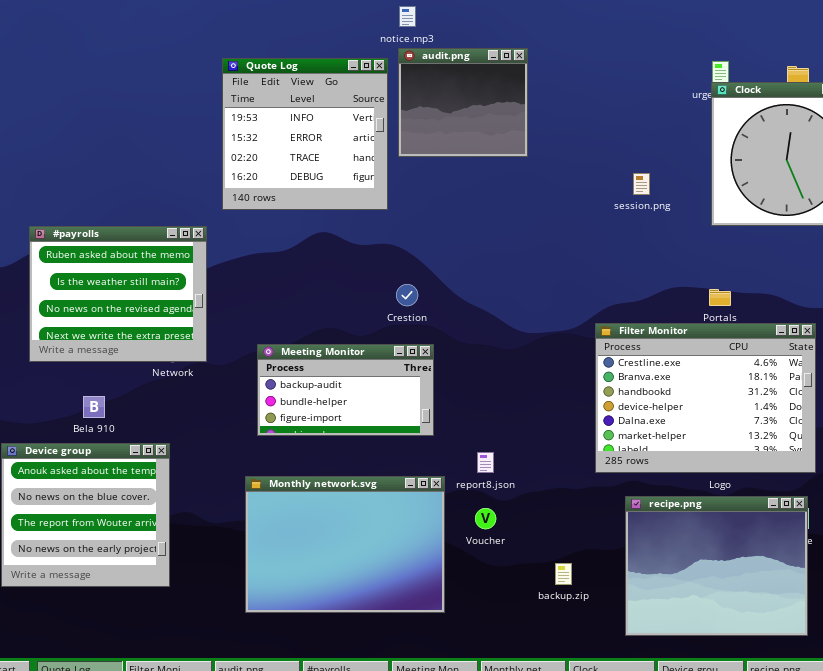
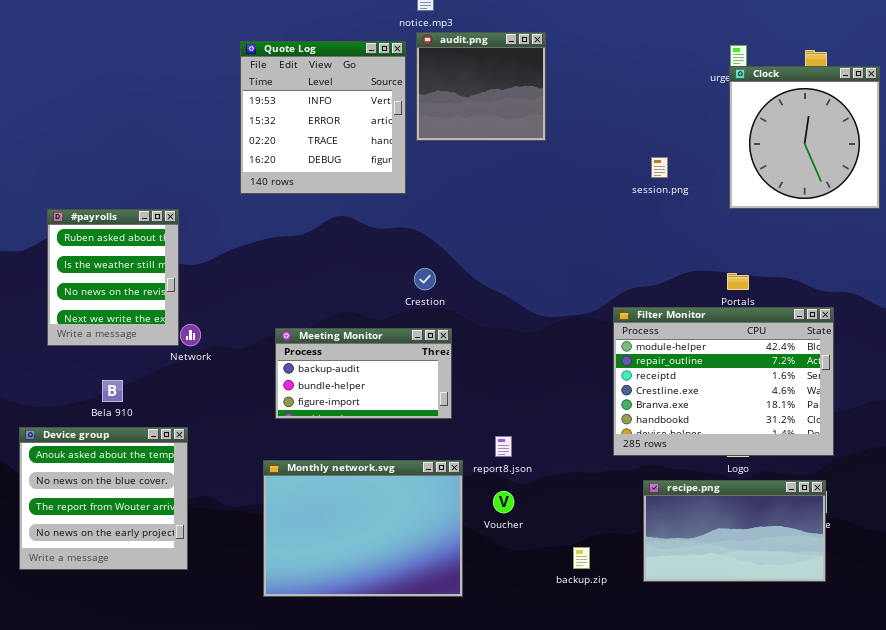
#payrolls: [29,226,207,362] -> [47,209,179,346], resized
Filter Monitor: [595,323,816,473] -> [613,307,834,456], scrolled up 3 rows
recipe.png: [625,496,808,636] -> [643,480,826,582], resized

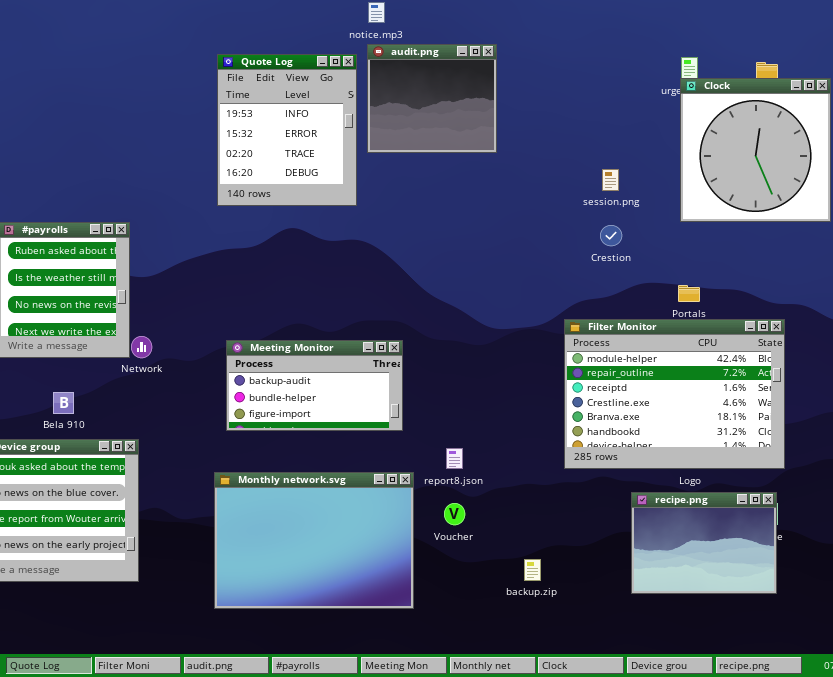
Quote Log: [240,41,406,194] -> [217,54,357,206], resized
Crestion: [414,268,436,290] -> [600,225,622,246], moved
recipe.png: [643,480,826,582] -> [631,492,777,594], resized

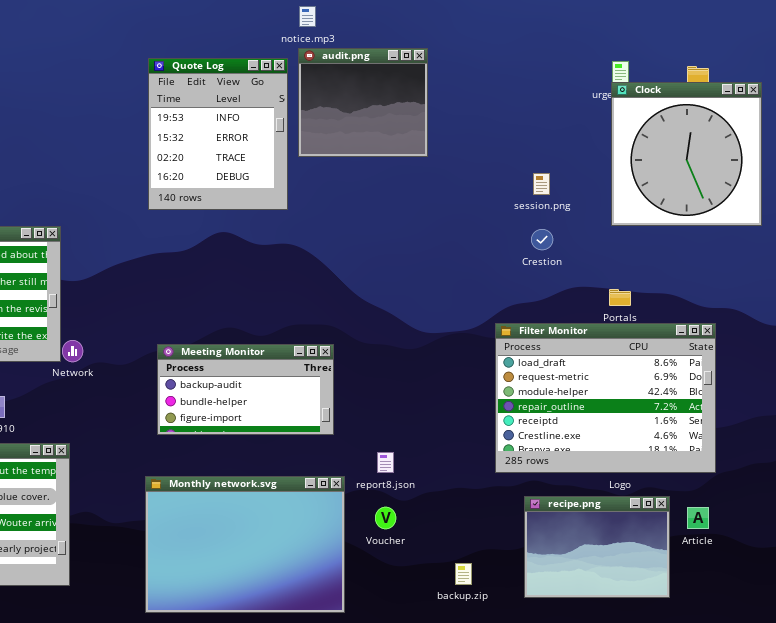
Filter Monitor: [564,319,785,469] -> [495,323,716,473], scrolled up 2 rows
recipe.png: [631,492,777,594] -> [524,496,670,598], moved

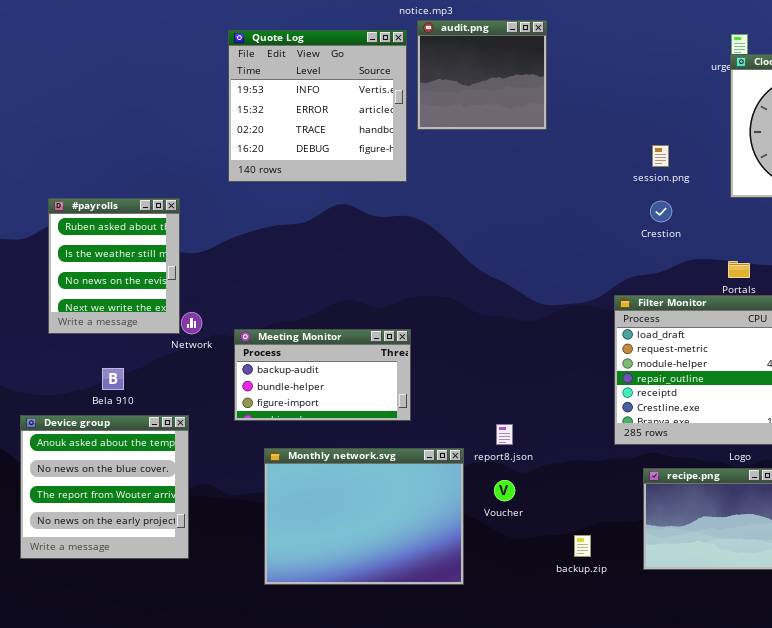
Quote Log: [148,58,288,210] -> [228,30,407,182], resized
Meeting Monitor: [157,344,334,435] -> [234,329,411,421], moved

